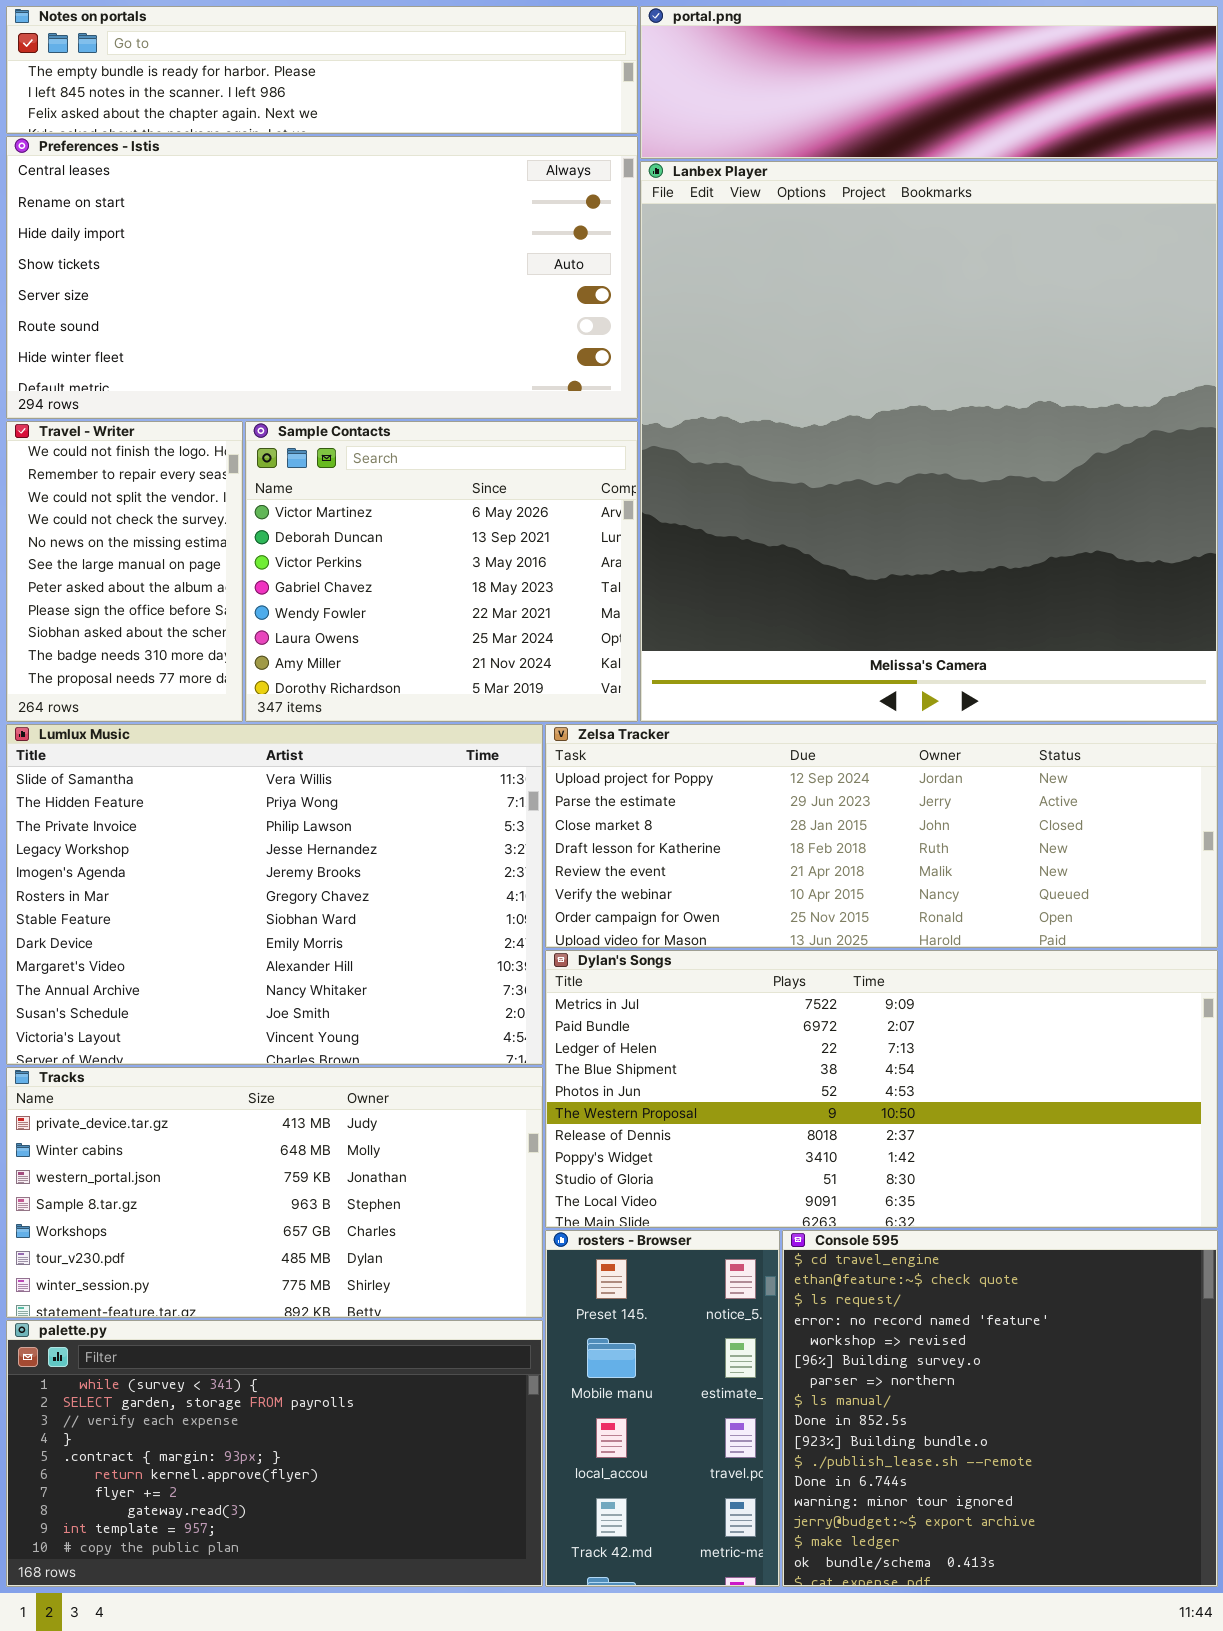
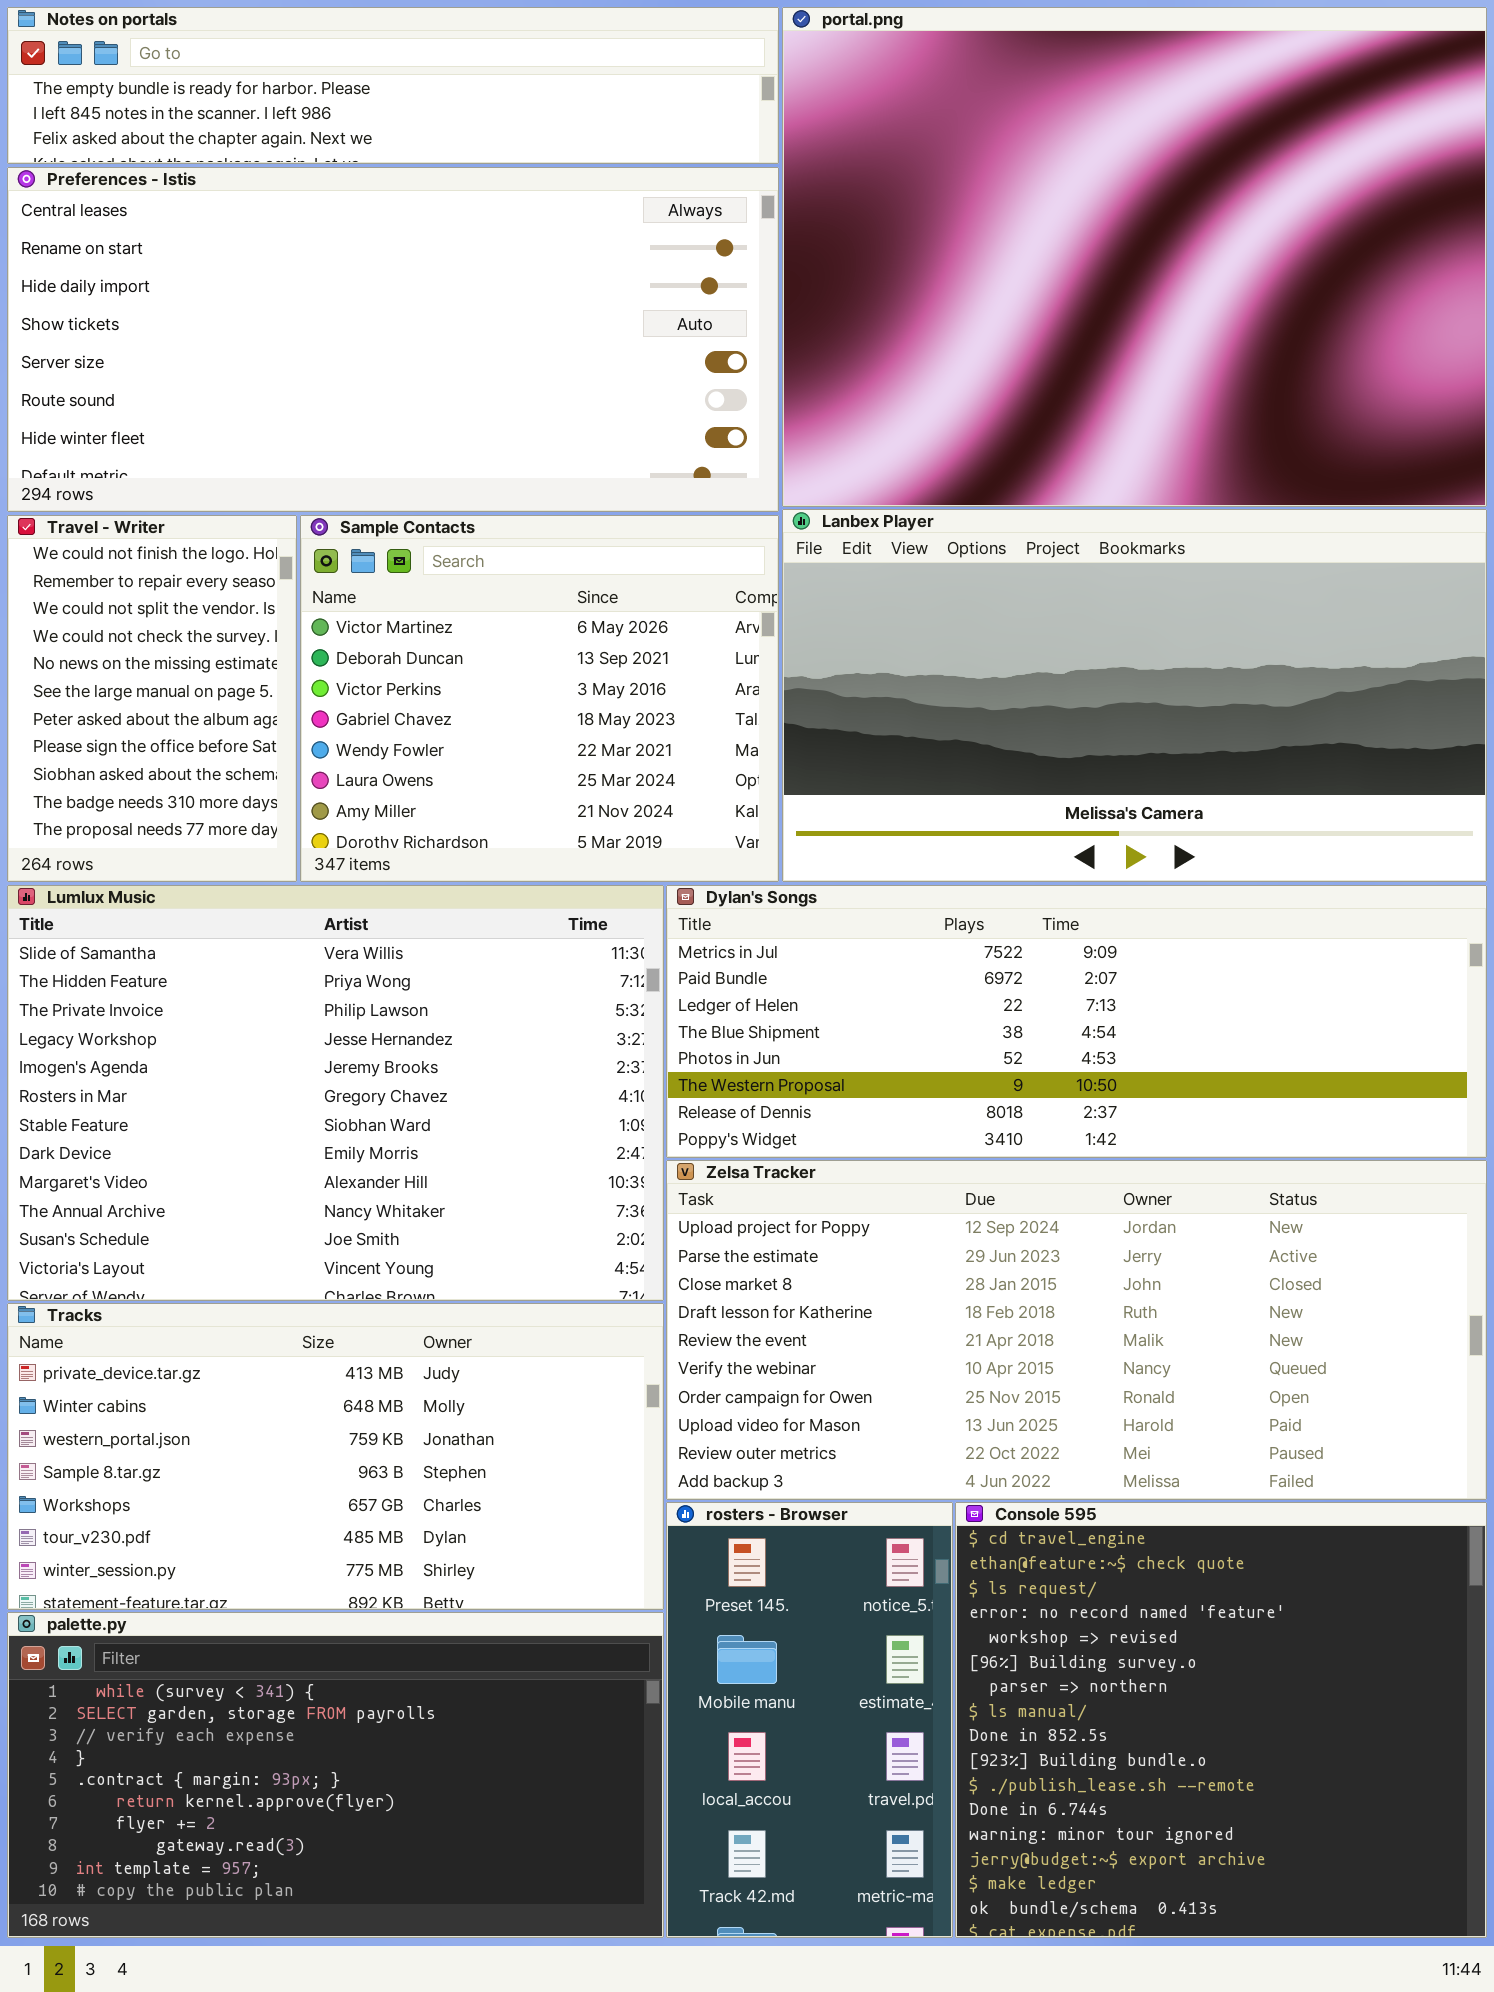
portal.png: [640,6,1218,159] -> [782,7,1487,507], resized
Lanbex Player: [640,161,1218,722] -> [782,509,1487,882], resized
Zelsa Tracker: [545,724,1218,948] -> [666,1160,1487,1500], moved, resized
Dylan's Songs: [545,950,1218,1228] -> [666,885,1487,1158], moved, resized

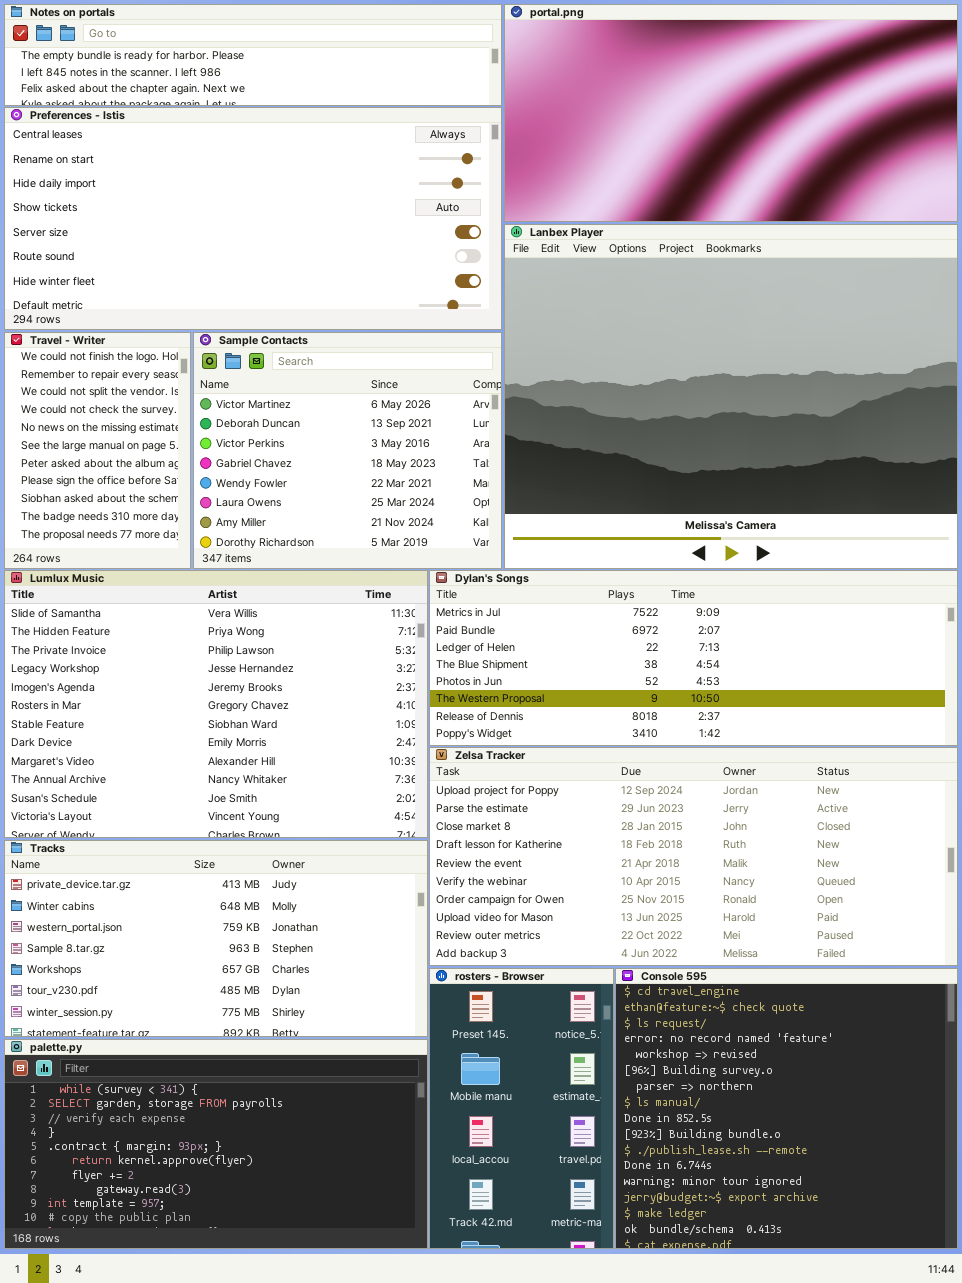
portal.png: [782,7,1487,507] -> [504,4,958,222], resized
Lanbex Player: [782,509,1487,882] -> [504,224,958,569], resized

